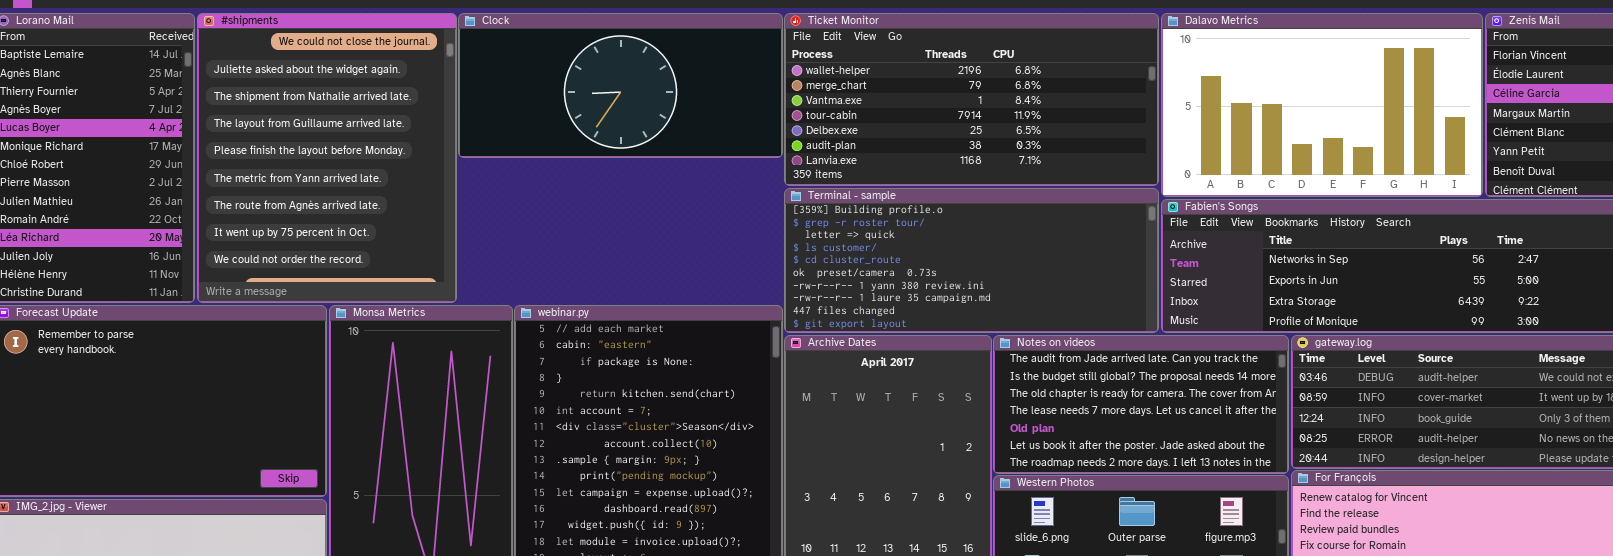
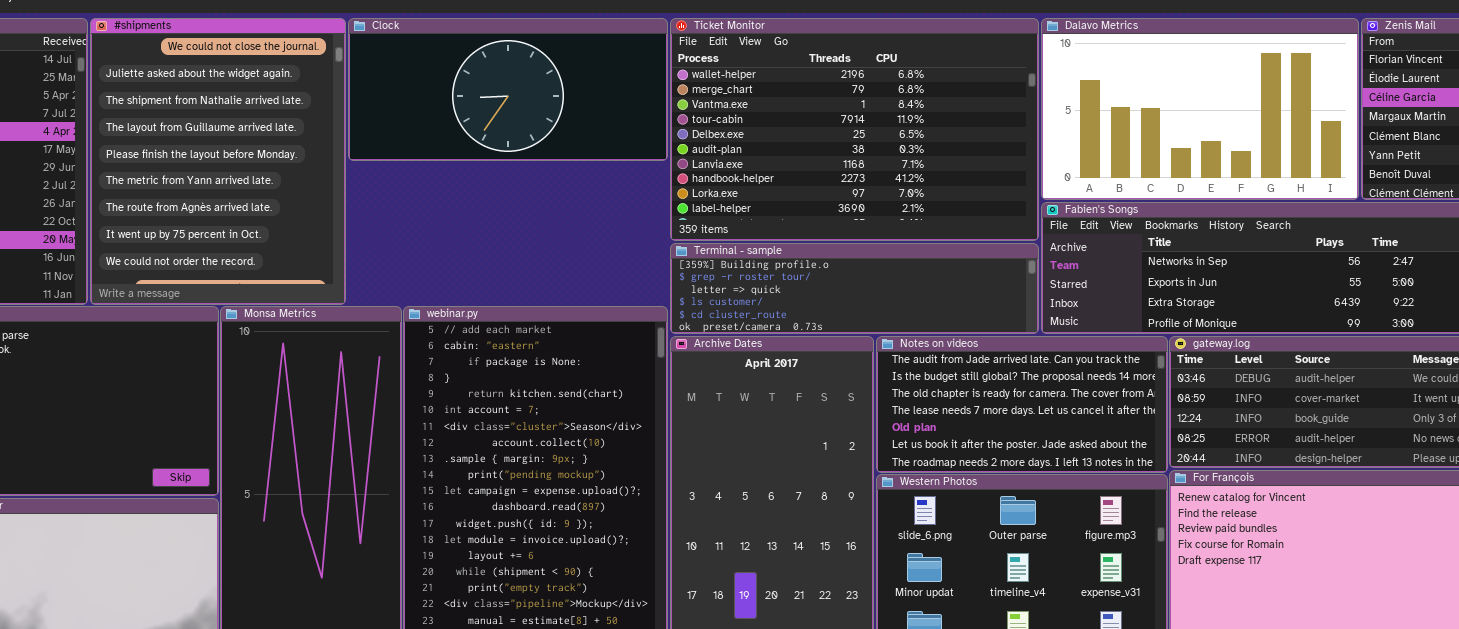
Ticket Monitor: [784,13,1159,186] -> [670,18,1039,241], resized
Terminal - sample: [784,188,1159,333] -> [670,243,1039,334], resized

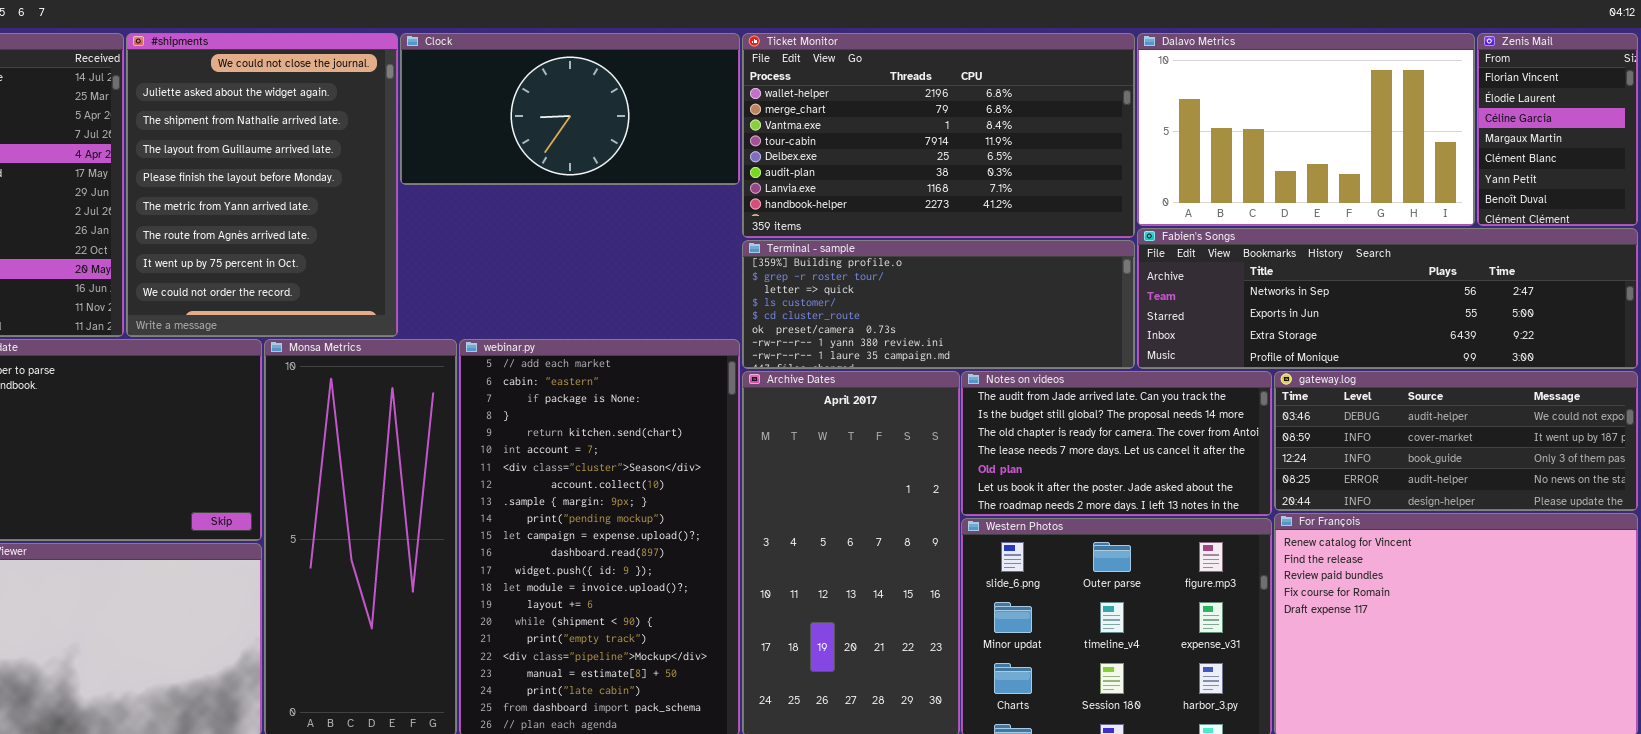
Ticket Monitor: [670,18,1039,241] -> [742,33,1135,238], resized
Terminal - sample: [670,243,1039,334] -> [742,240,1135,369], resized

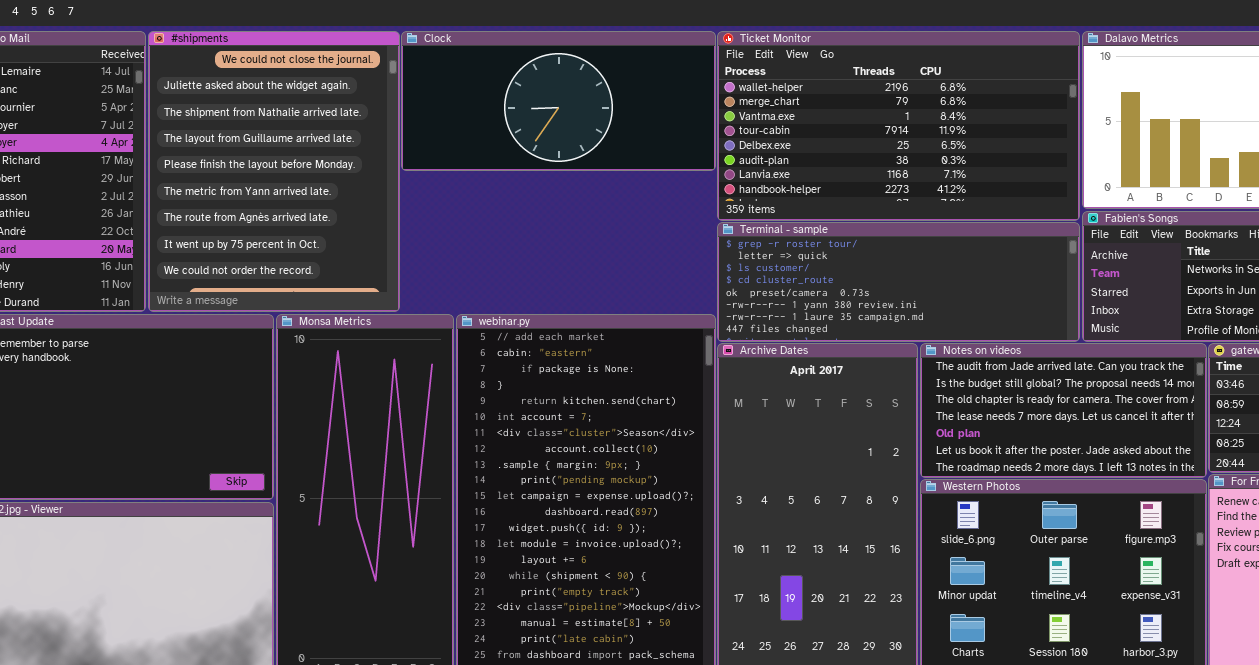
Terminal - sample: [742,240,1135,369] -> [717,222,1080,342], scrolled down 1 row

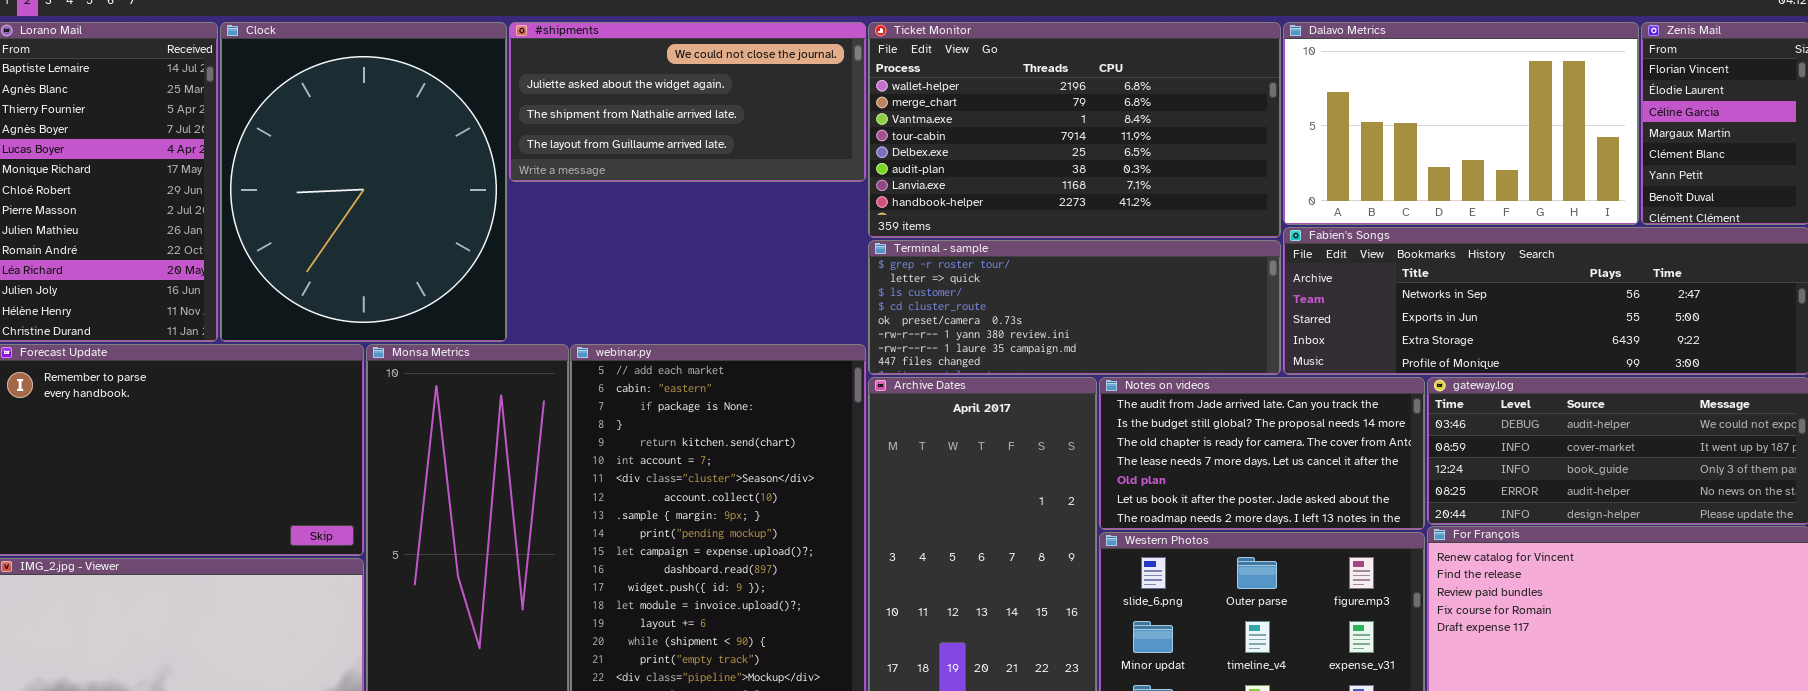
#shipments: [148,31,400,312] -> [509,22,866,182], moved, resized
Clock: [401,31,716,171] -> [220,22,507,342], moved, resized

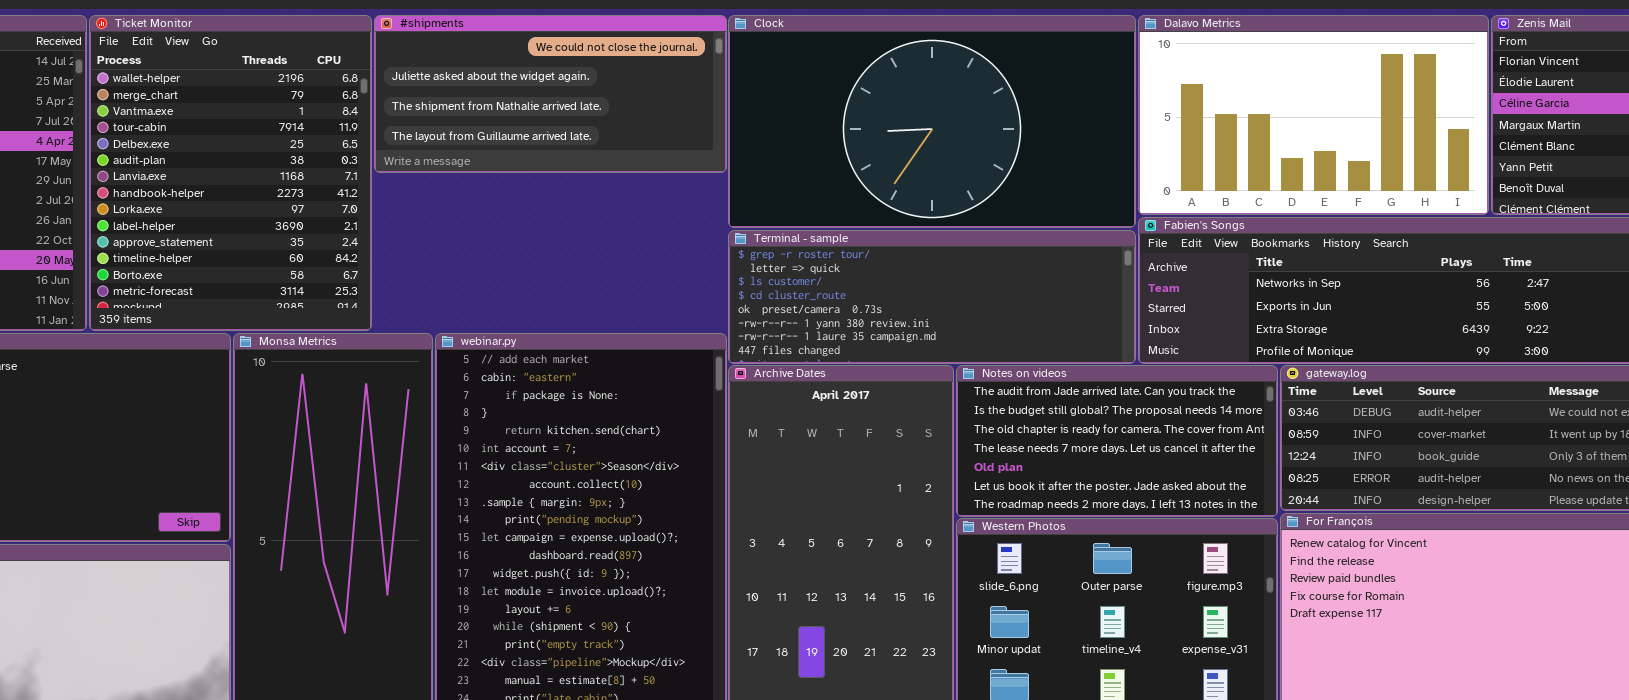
Clock: [220,22,507,342] -> [728,15,1136,228], moved, resized
Ticket Monitor: [868,22,1281,238] -> [89,15,372,331], moved, resized

